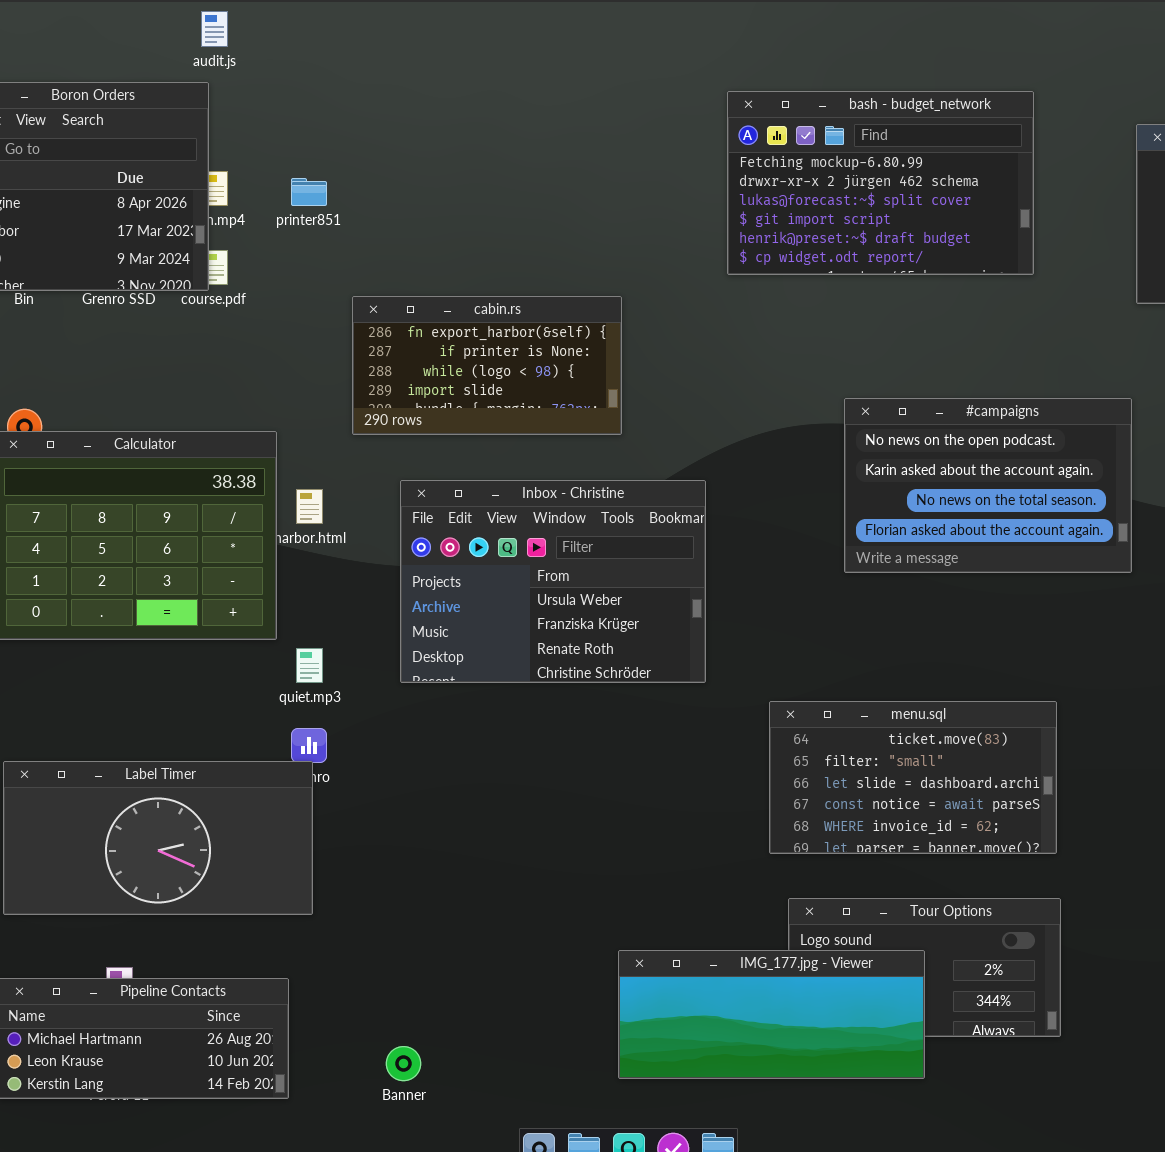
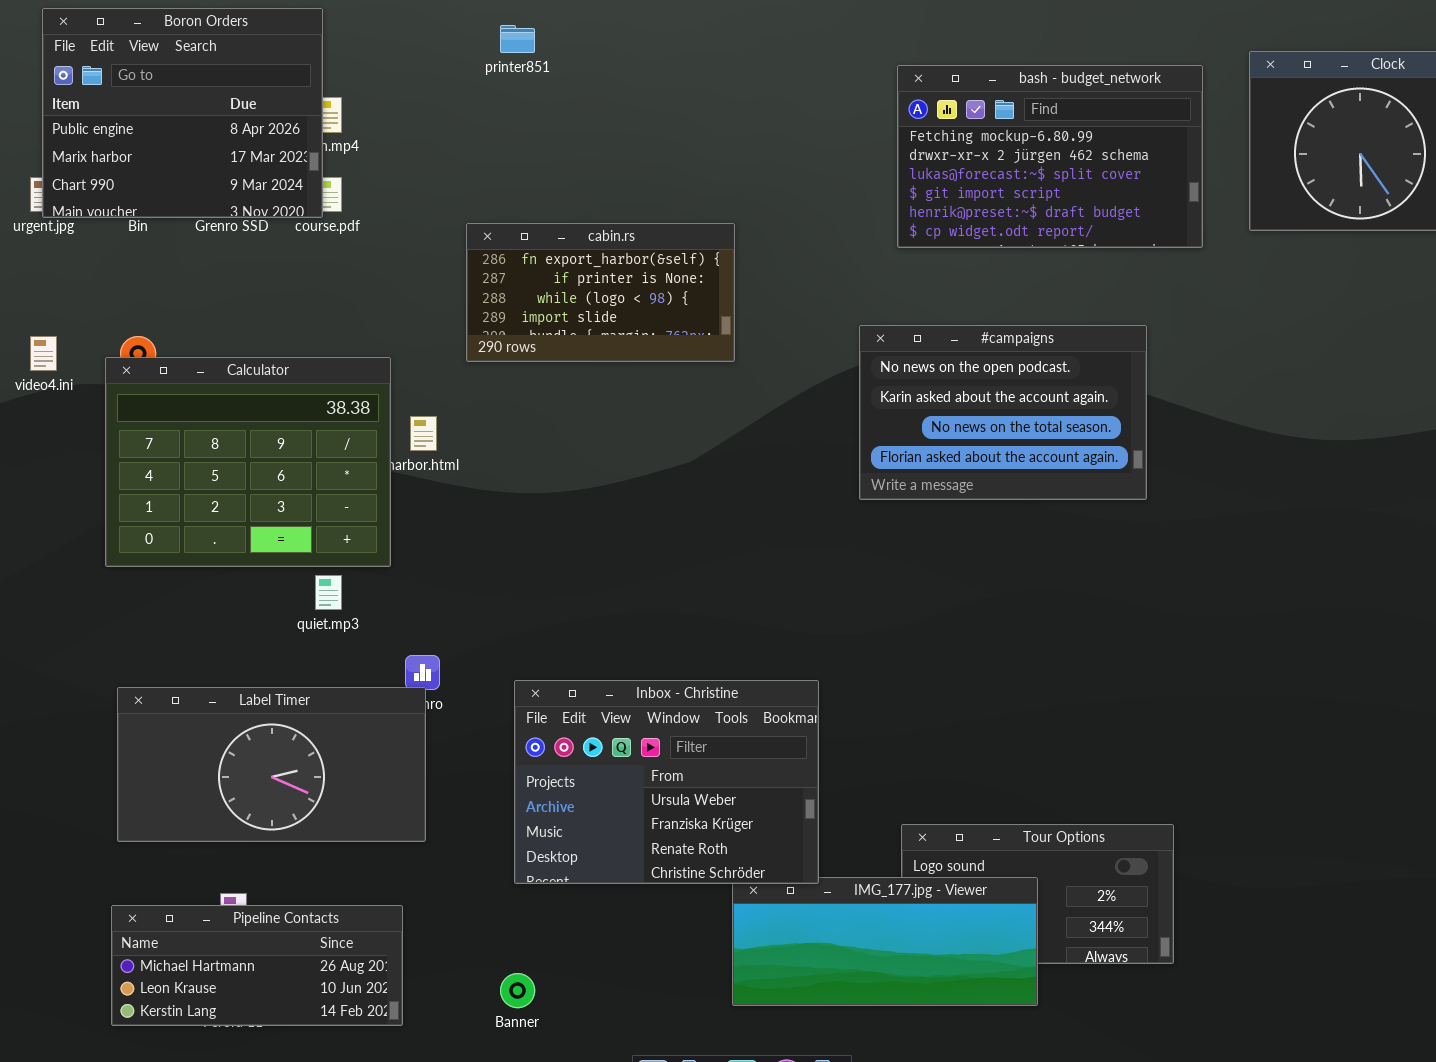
bash - budget_network: [727,91,1034,275] -> [897,65,1203,248], moved
printer851: [291,178,327,206] -> [500,25,535,53], moved
#campaigns: [844,398,1132,573] -> [859,325,1147,500], moved
Inbox - Christine: [400,480,706,683] -> [514,680,819,884], moved
quiet.mp3: [296,648,323,683] -> [315,575,342,610], moved
menu.sql: [769,701,1057,854] -> none, closed

